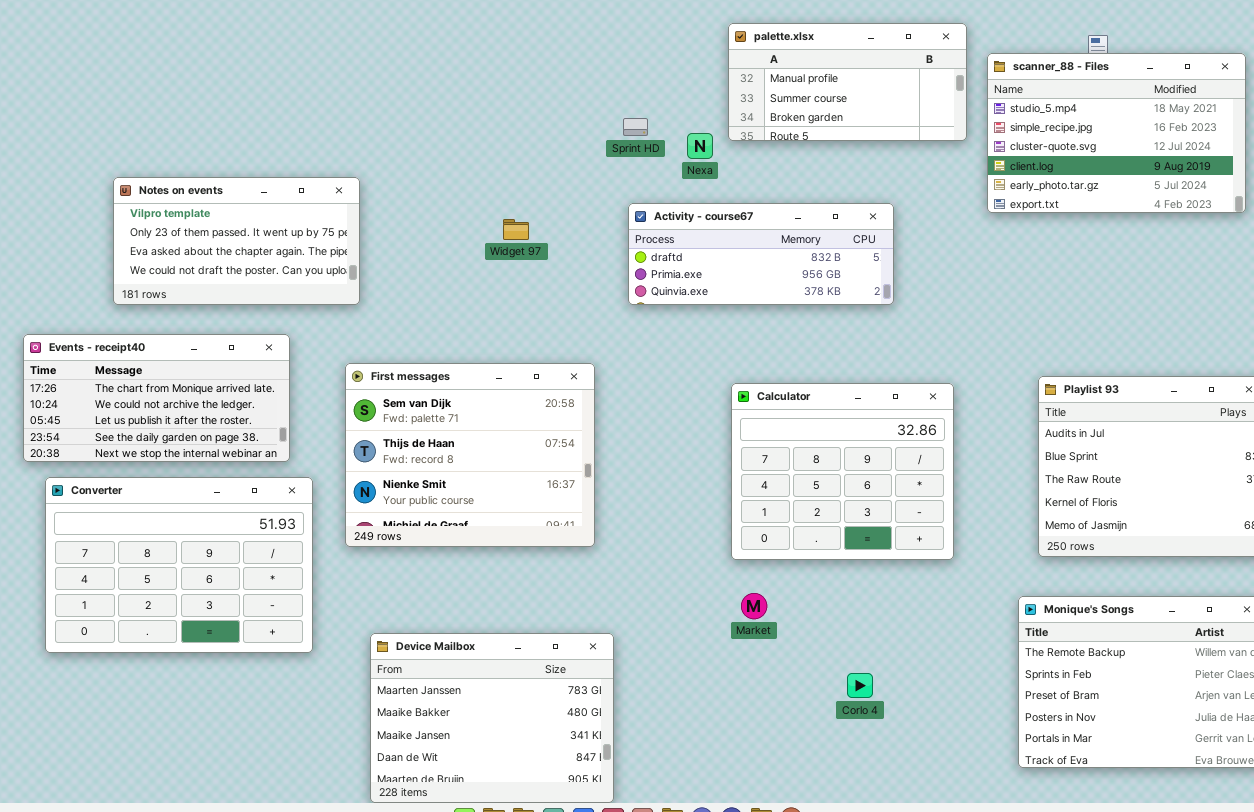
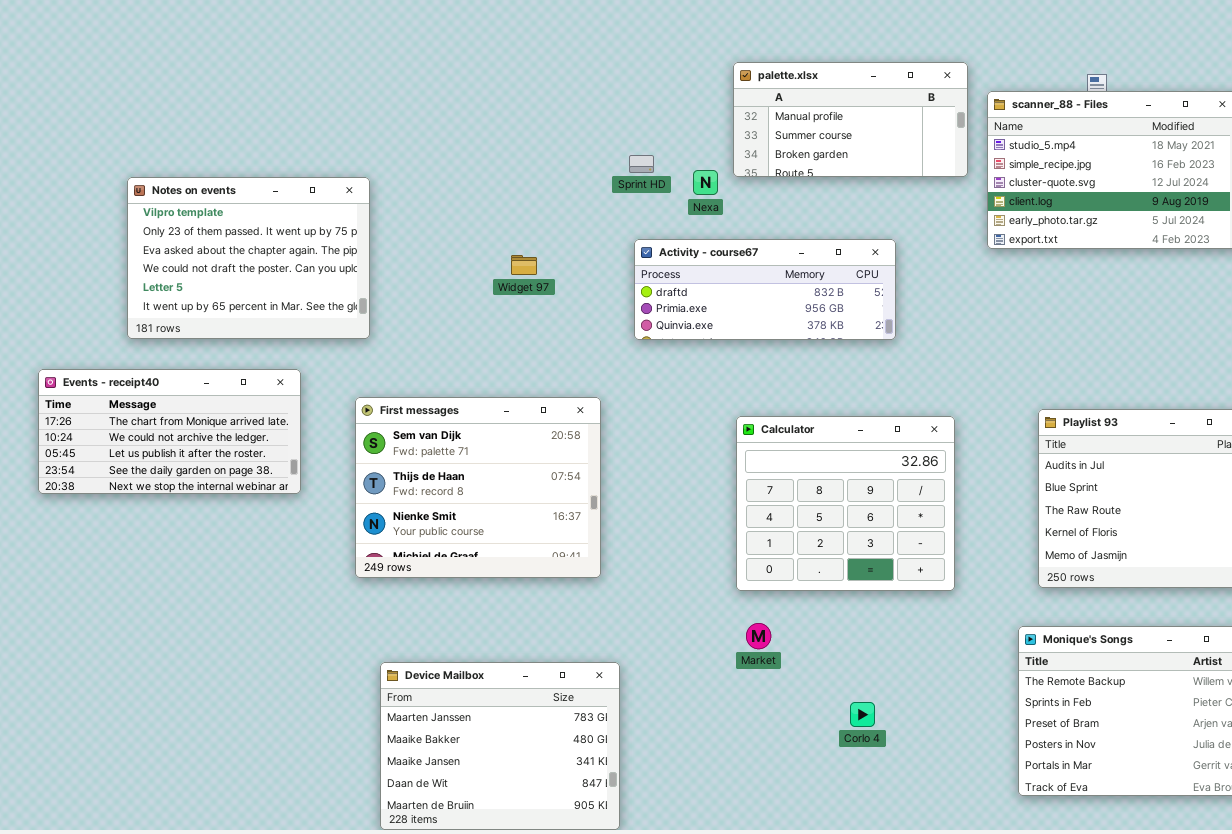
Notes on events: [113,177,360,305] -> [127,177,370,339], resized
Converter: [45,477,313,653] -> none, closed

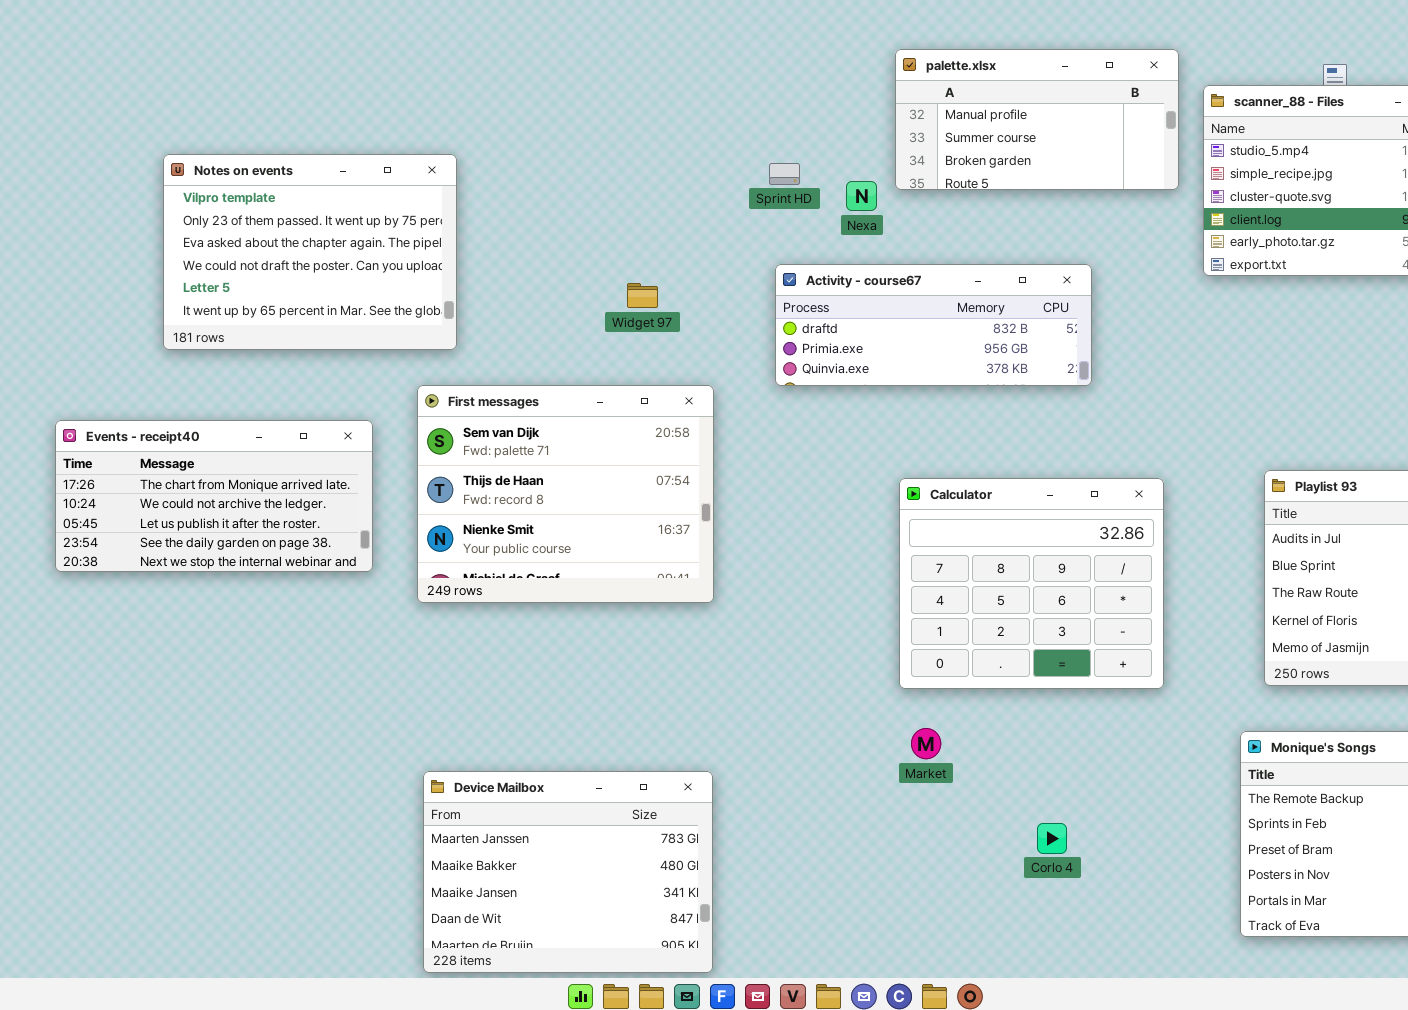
Notes on events: [127,177,370,339] -> [163,154,457,350], moved
First messages: [355,397,601,578] -> [417,385,714,603], moved
Device Mailbox: [380,662,620,830] -> [423,771,713,973], moved

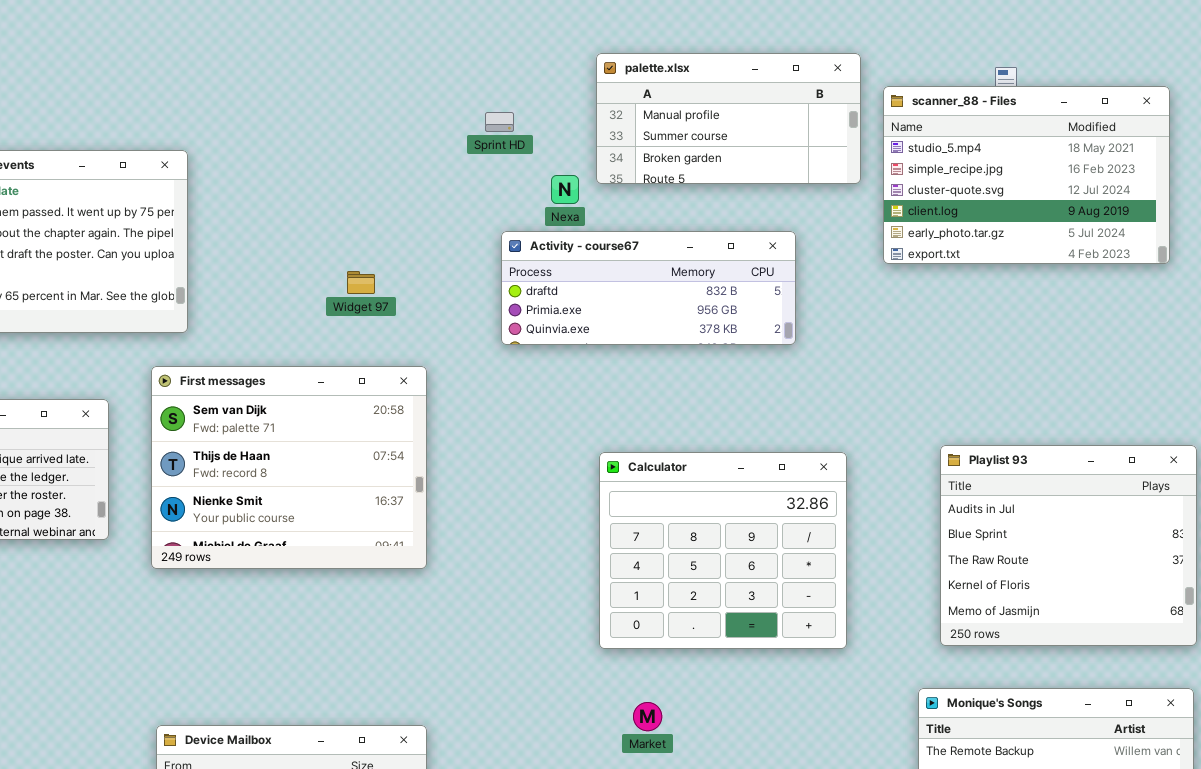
Sprint HD: [769,163,800,185] -> [485,112,514,132], moved
Activity - course67: [775,264,1092,386] -> [501,231,796,345], moved
Market: [911,728,941,759] -> [633,702,662,731], moved

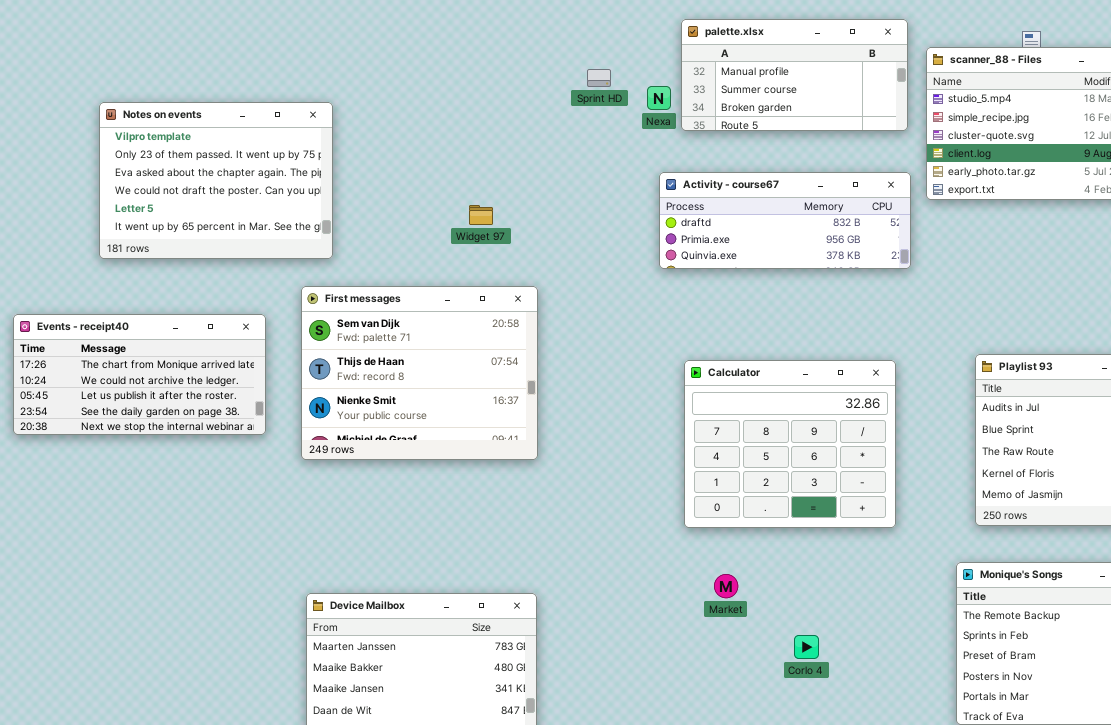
Nexa: [551,175,579,204] -> [647,86,671,110], moved
Activity - course67: [501,231,796,345] -> [659,172,911,269], moved

